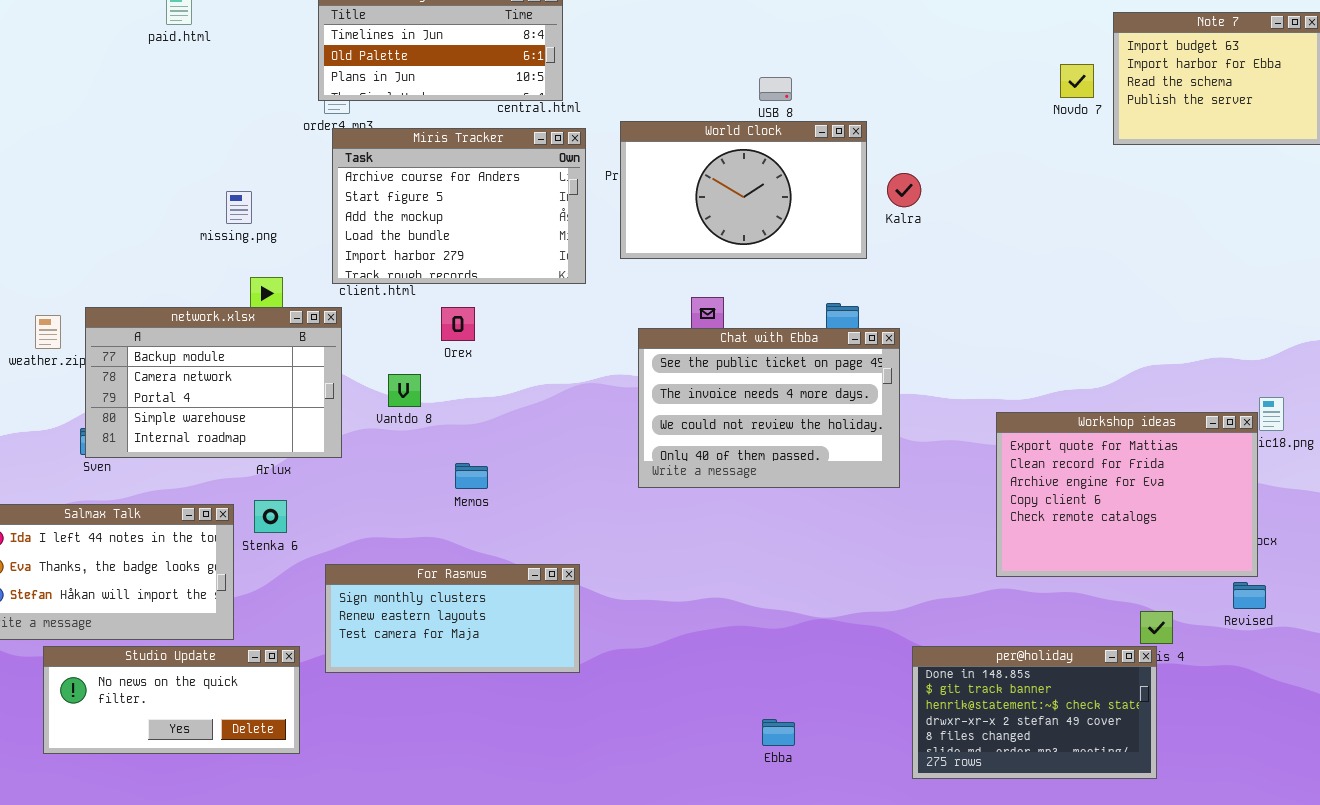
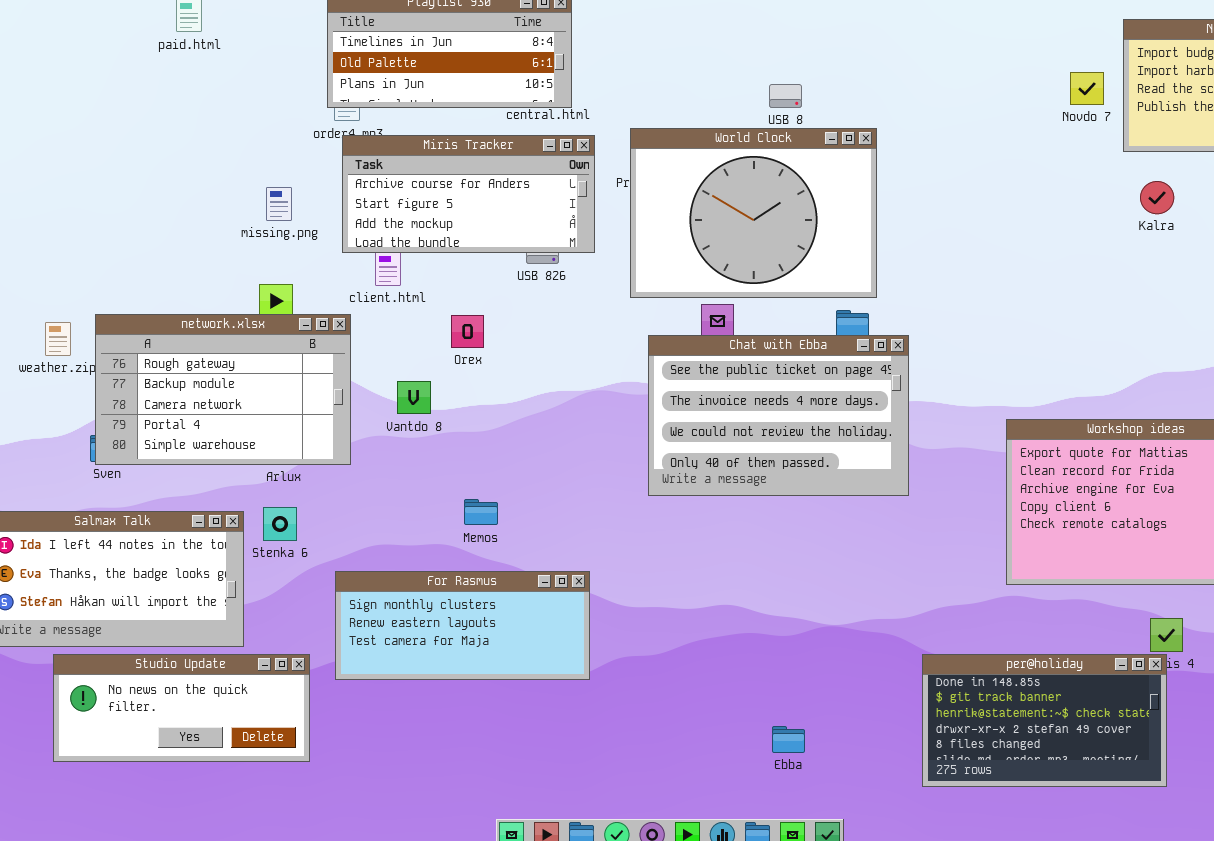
World Clock: [620,121,867,259] -> [630,128,877,298], resized
Miris Tracker: [332,128,586,284] -> [342,135,595,253], resized
Kalra: [887,173,921,207] -> [1140,181,1174,214], moved
missing.png: [226,191,252,224] -> [266,187,292,221], moved
network.xlsx: [85,307,342,458] -> [95,314,351,465], scrolled up 1 row
Memos: [455,463,488,489] -> [464,499,498,525], moved

